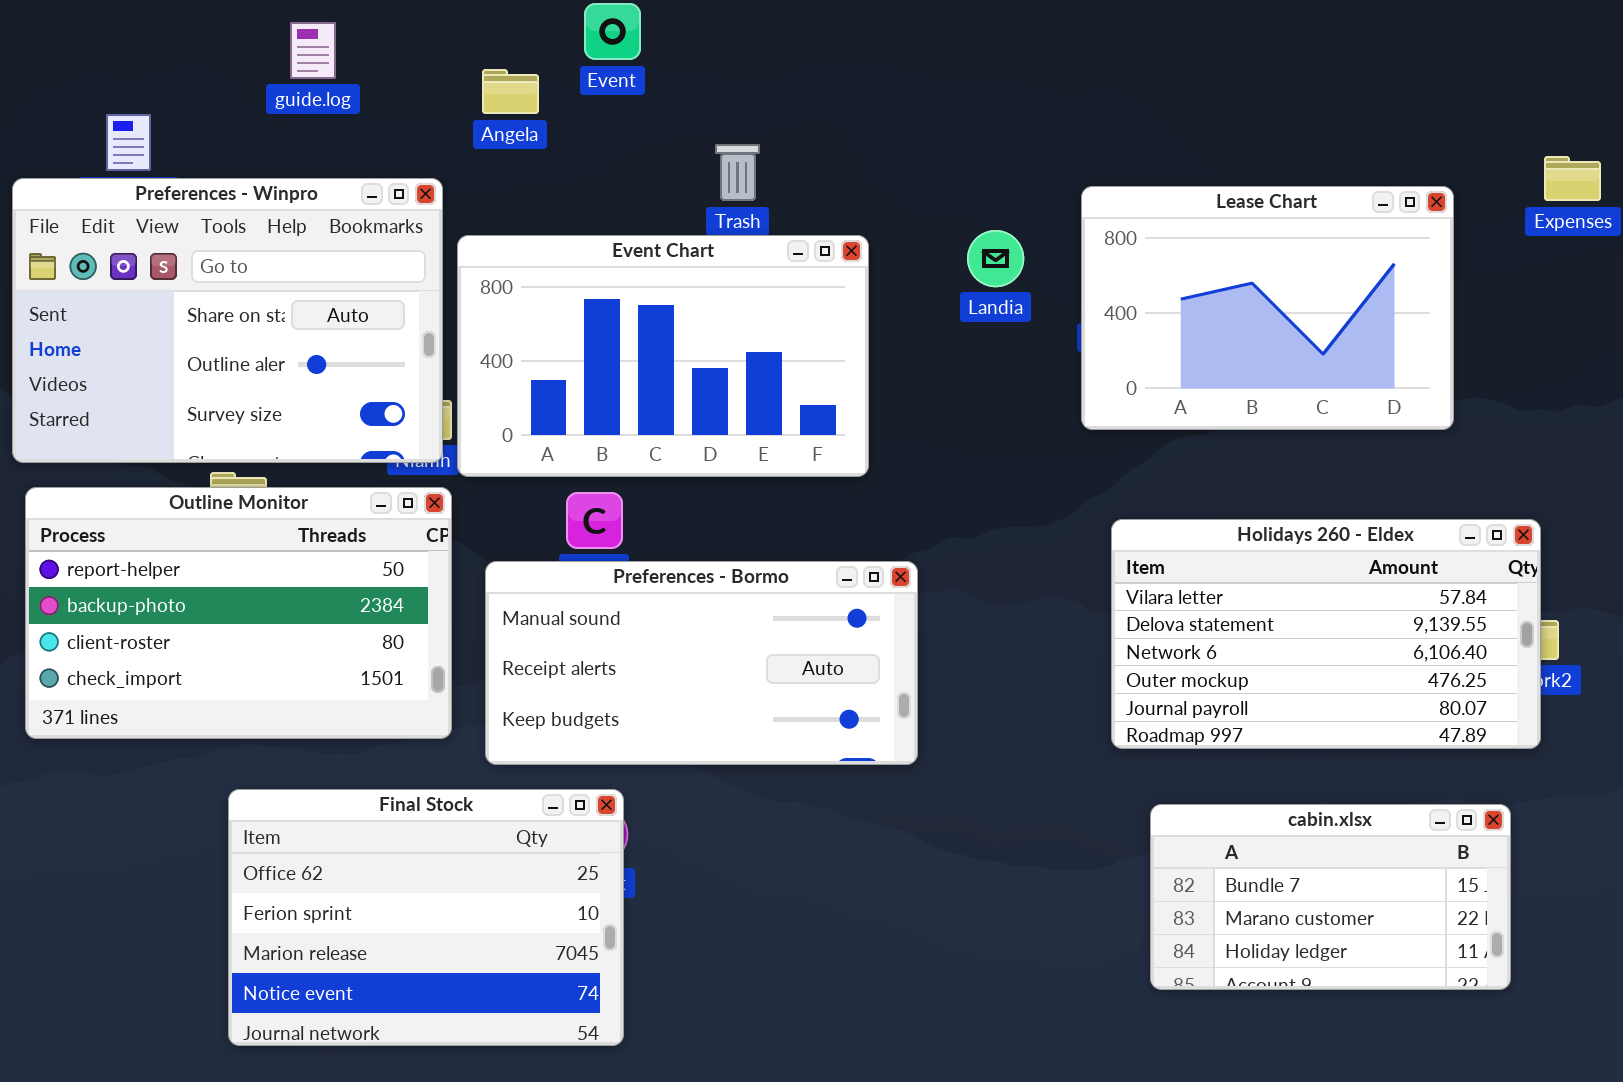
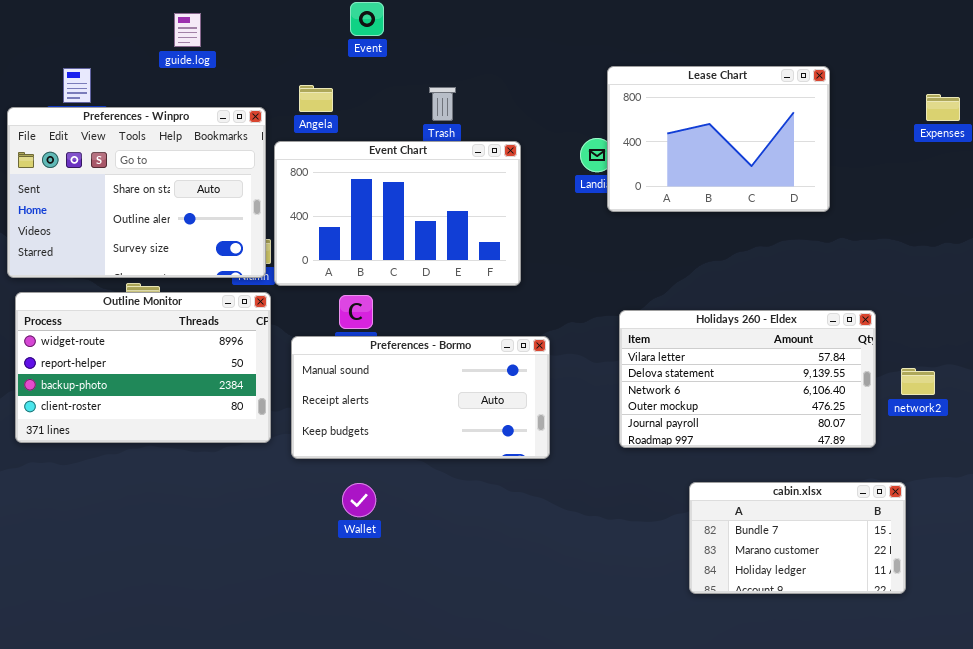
Angela: [482,69,539,114] -> [299,85,333,112], moved
Lease Chart: [1081,186,1454,430] -> [607,66,830,212], moved
Outline Monitor: [25,487,452,739] -> [15,292,271,443], scrolled up 1 row
Holidays 260 - Eldex: [1111,519,1541,749] -> [619,310,876,448], moved
Final Stock: [228,789,624,1046] -> none, closed

